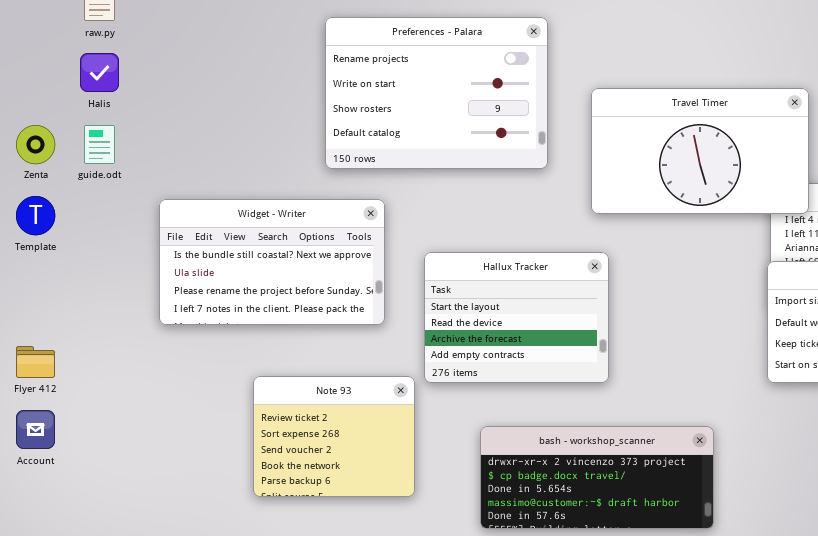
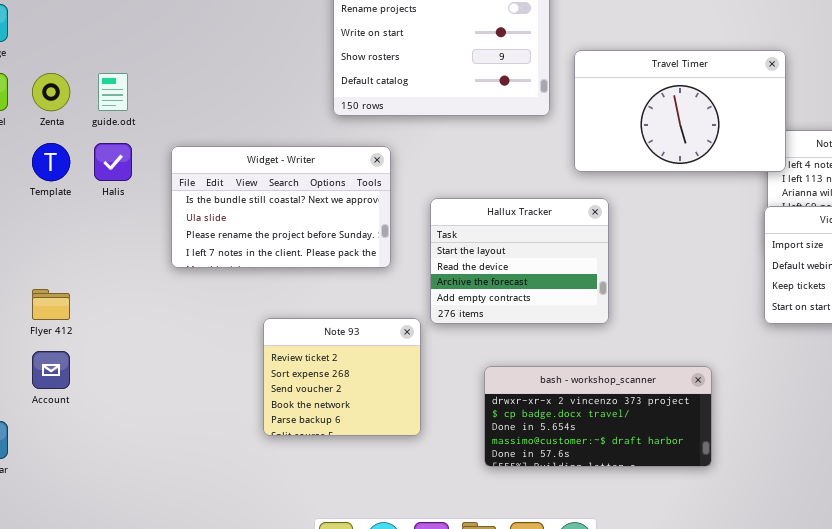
Halis: [80,53,119,92] -> [94,143,132,181], moved
Travel Timer: [591,88,809,214] -> [574,50,786,172], moved

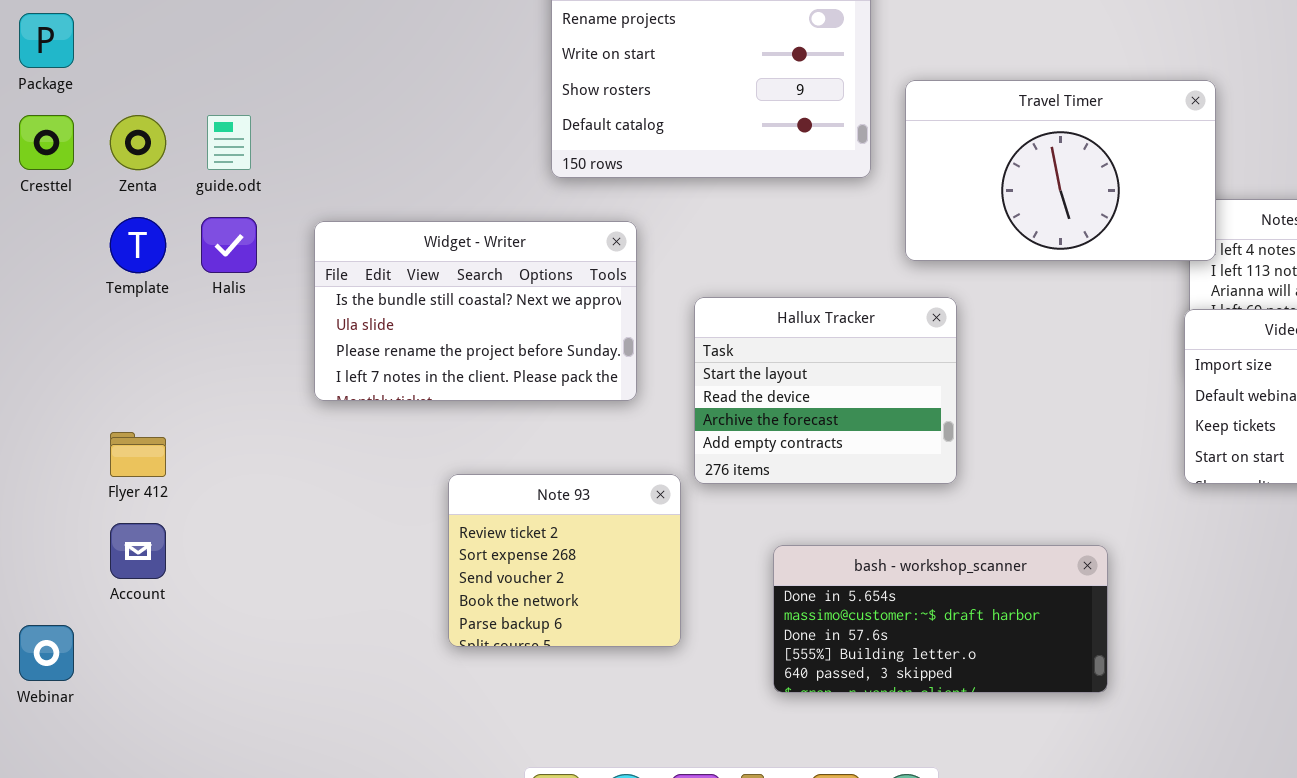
bash - workshop_scanner: [484,366,712,467] -> [773,545,1108,693], scrolled down 2 rows

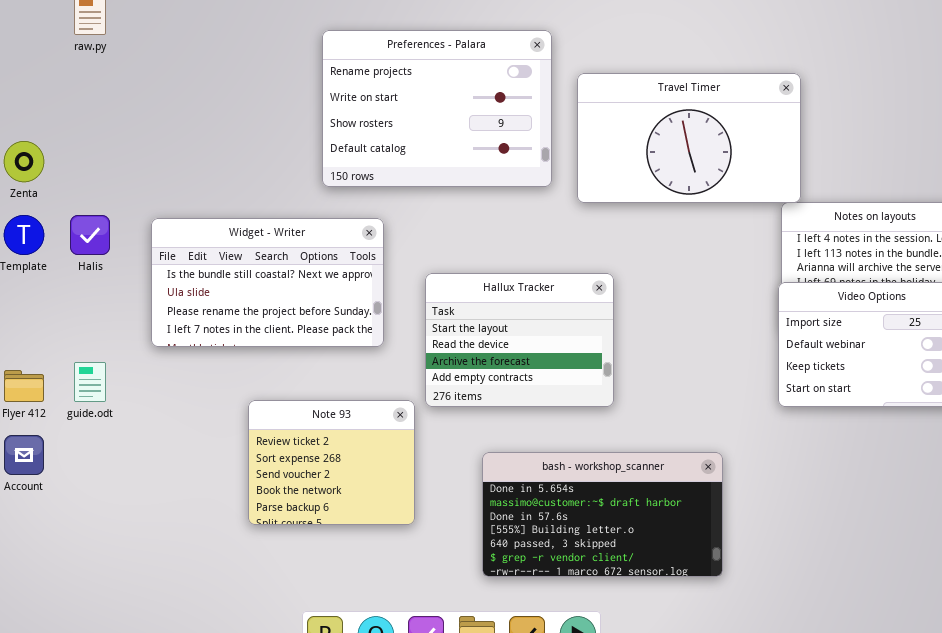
Travel Timer: [905,80,1216,261] -> [577,73,801,203], moved
guide.odt: [207,115,251,170] -> [74,362,106,402], moved
bash - workshop_scanner: [773,545,1108,693] -> [482,452,723,577], resized

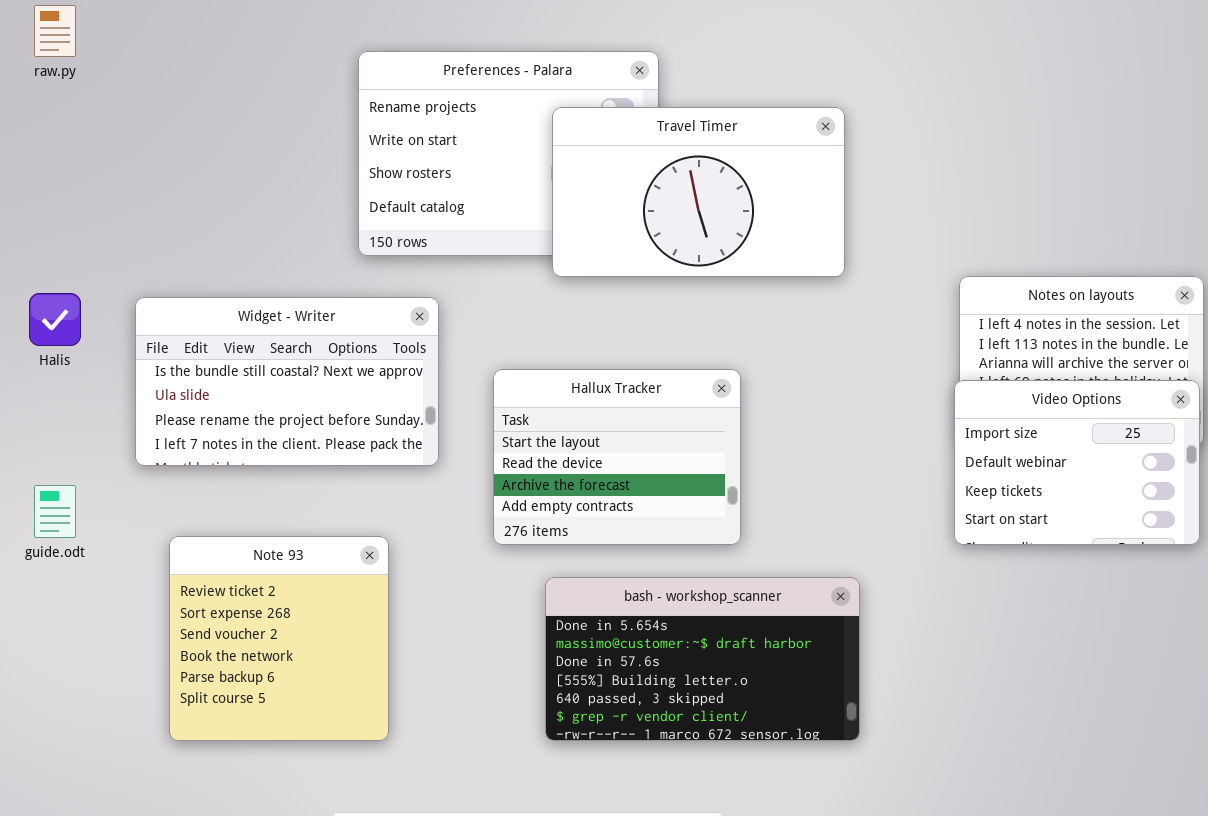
Travel Timer: [577,73,801,203] -> [552,107,845,277], moved
Note 93: [248,400,415,525] -> [169,536,389,741], moved, resized
bash - workshop_scanner: [482,452,723,577] -> [545,577,860,741], moved

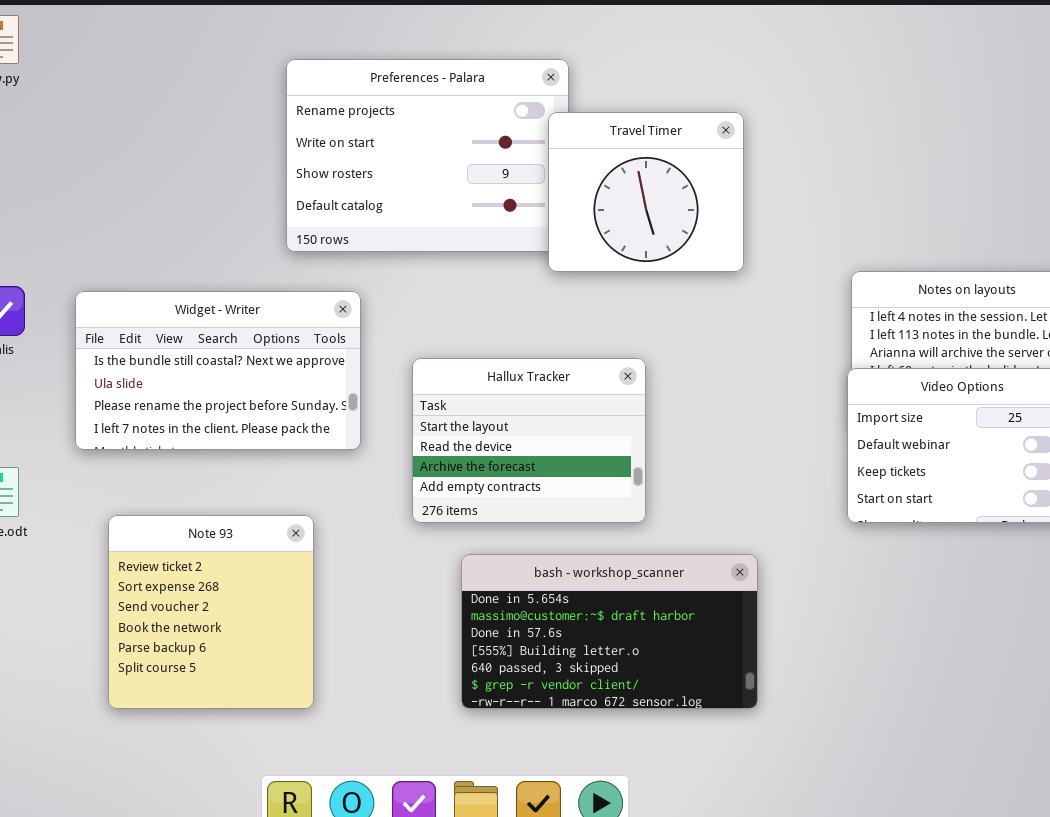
Travel Timer: [552,107,845,277] -> [548,112,744,272], resized

